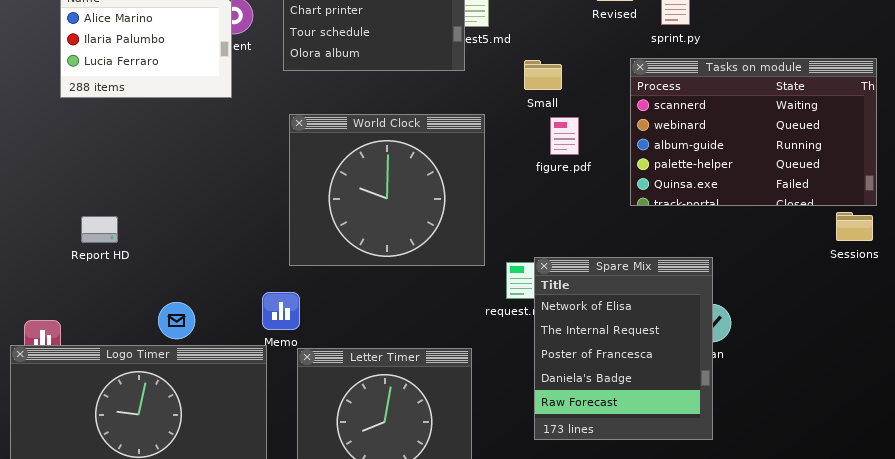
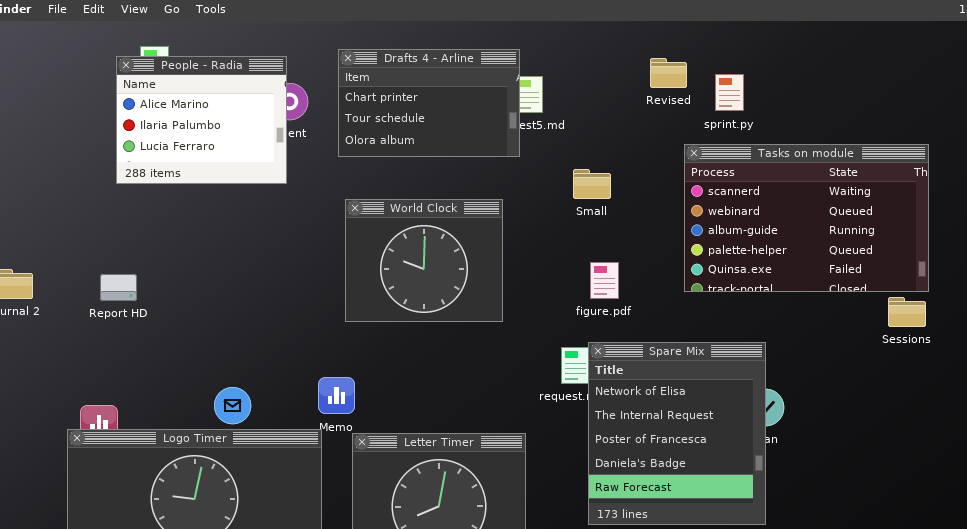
Small: [524,60,562,90] -> [573,169,611,199], moved
World Clock: [289,114,485,266] -> [345,199,503,322], resized
figure.pdf: [550,117,579,155] -> [590,262,619,299], moved
Report HD: [81,216,118,243] -> [100,274,137,301], moved

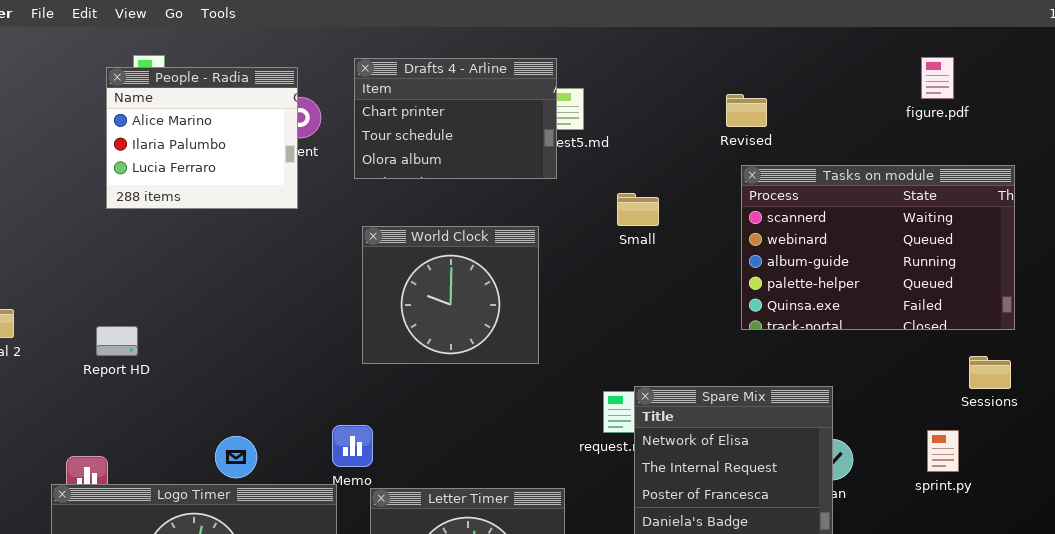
Revised: [650,58,687,88] -> [726,94,767,127], moved
sprint.py: [715,74,744,111] -> [927,430,959,472], moved
figure.pdf: [590,262,619,299] -> [921,57,954,99], moved
Report HD: [100,274,137,301] -> [96,326,138,356], moved
Sessions: [888,297,926,327] -> [969,356,1011,389], moved

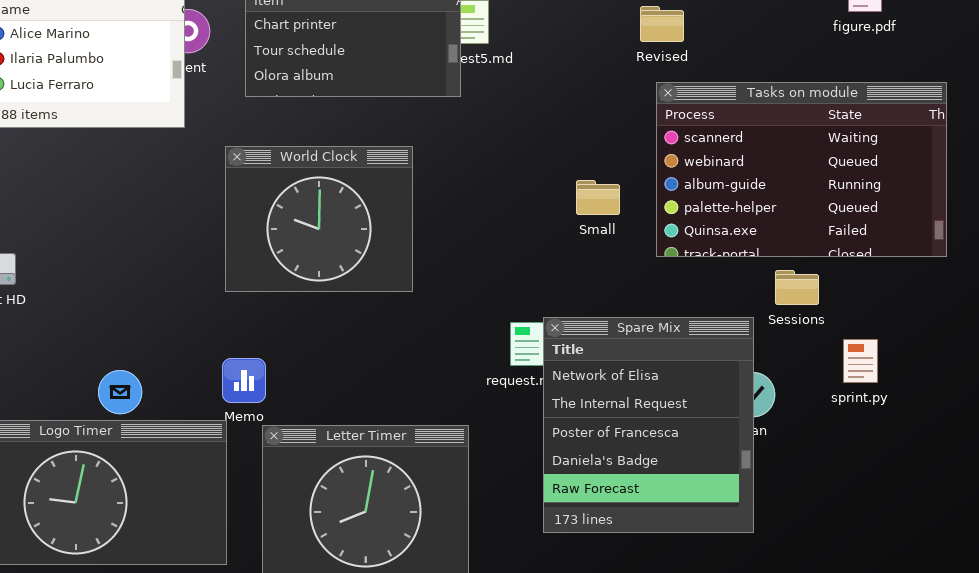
Small: [617,193,659,226] -> [576,180,620,215], moved
World Clock: [362,226,539,364] -> [225,146,413,292], moved
Sessions: [969,356,1011,389] -> [775,270,819,305], moved
sprint.py: [927,430,959,472] -> [843,339,878,383], moved

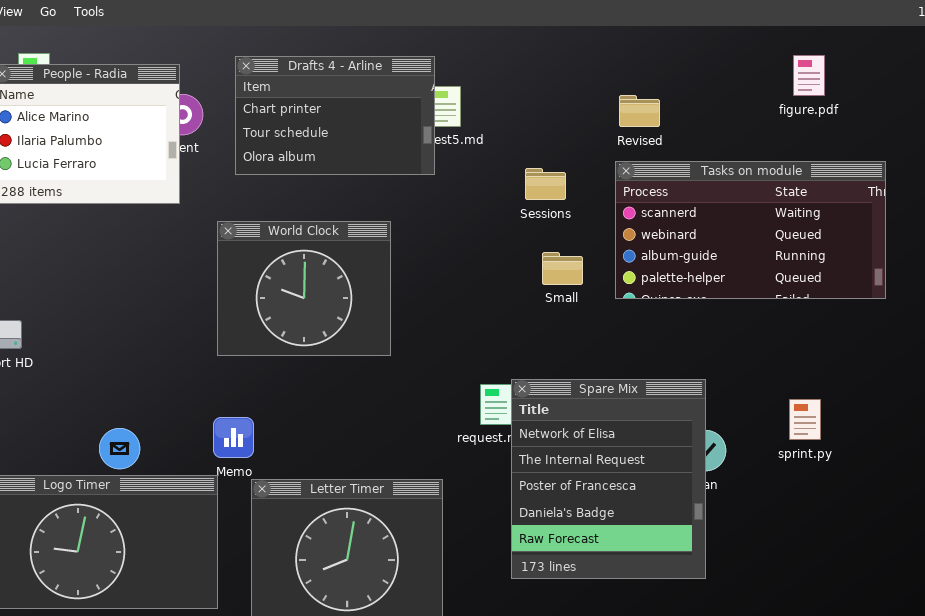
Revised: [640,6,684,42] -> [619,95,660,127], moved
Tasks on module: [656,82,947,257] -> [615,161,886,299], resized
Sessions: [775,270,819,305] -> [525,168,566,200], moved

